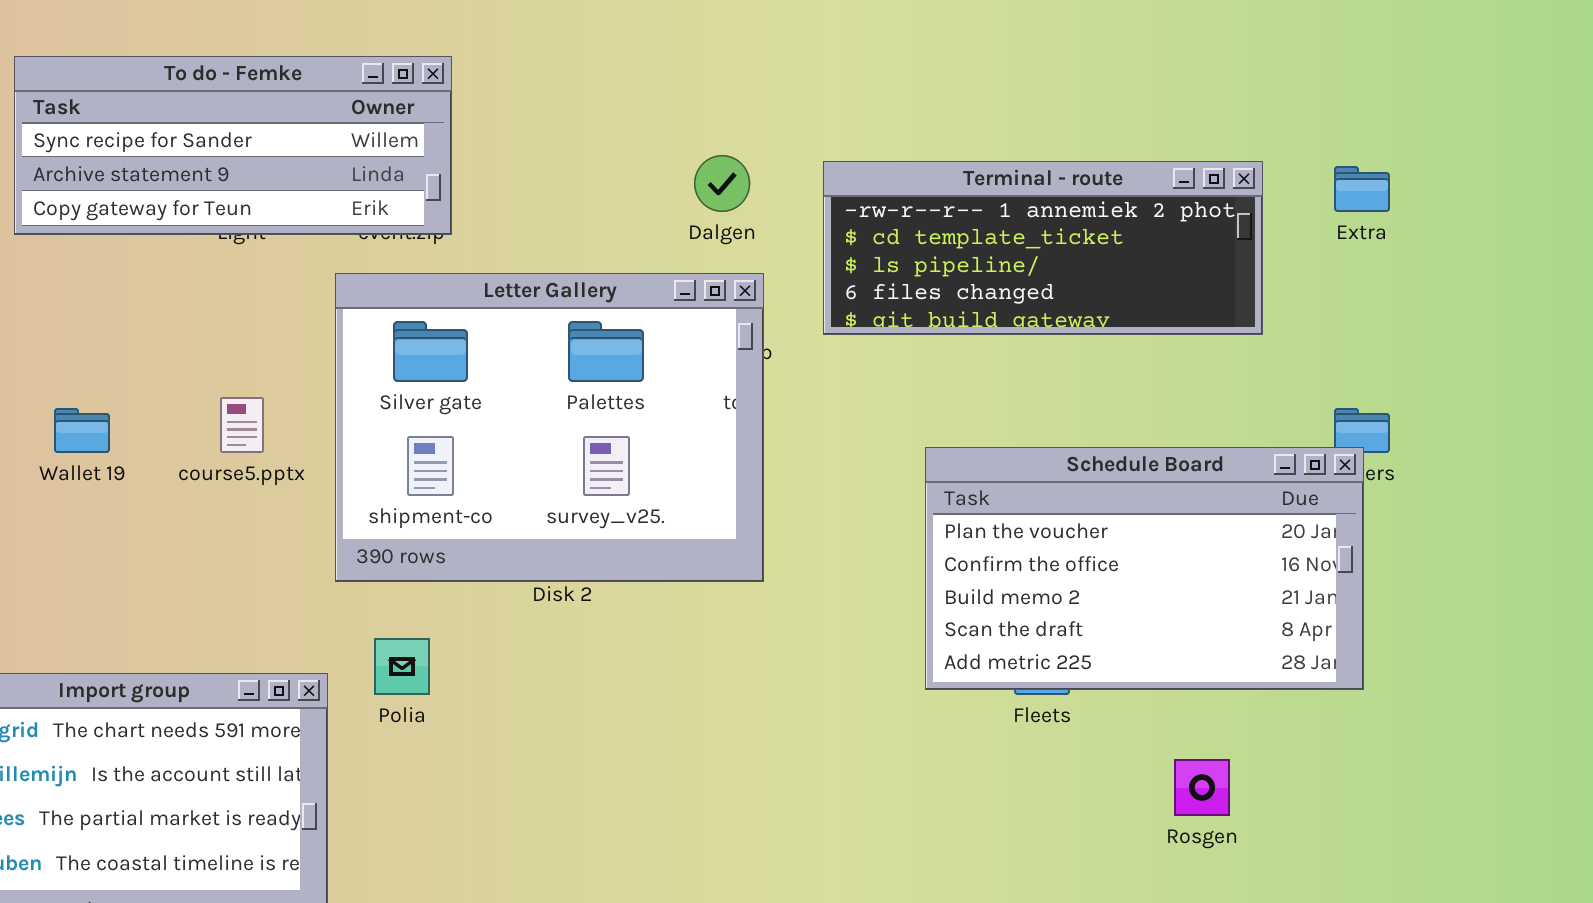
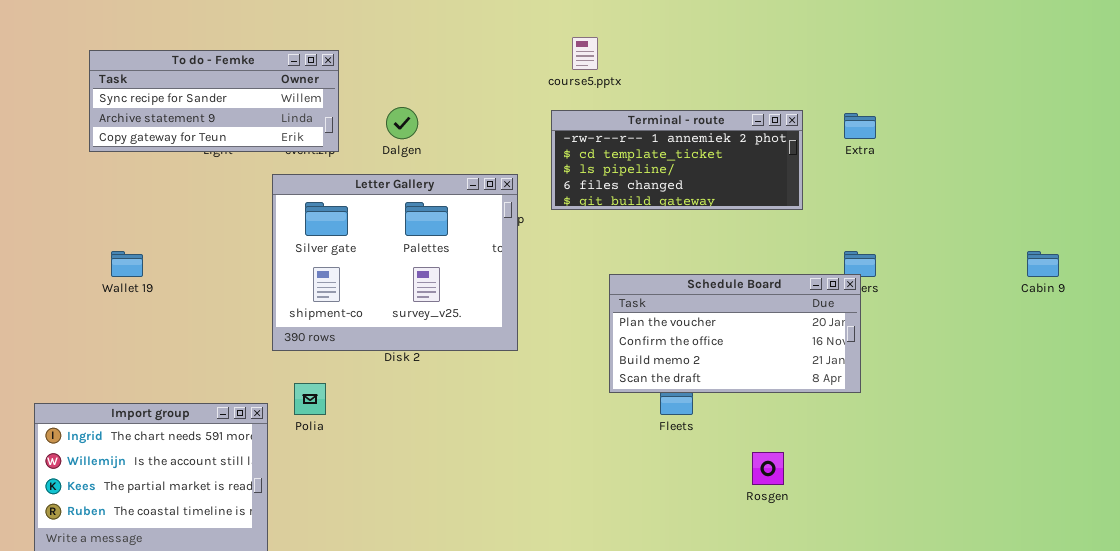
Dalgen: [694,155,750,212] -> [386,107,418,139], moved
course5.pptx: [220,397,264,453] -> [572,37,598,70], moved
Schedule Board: [925,447,1364,690] -> [609,274,861,393], resized

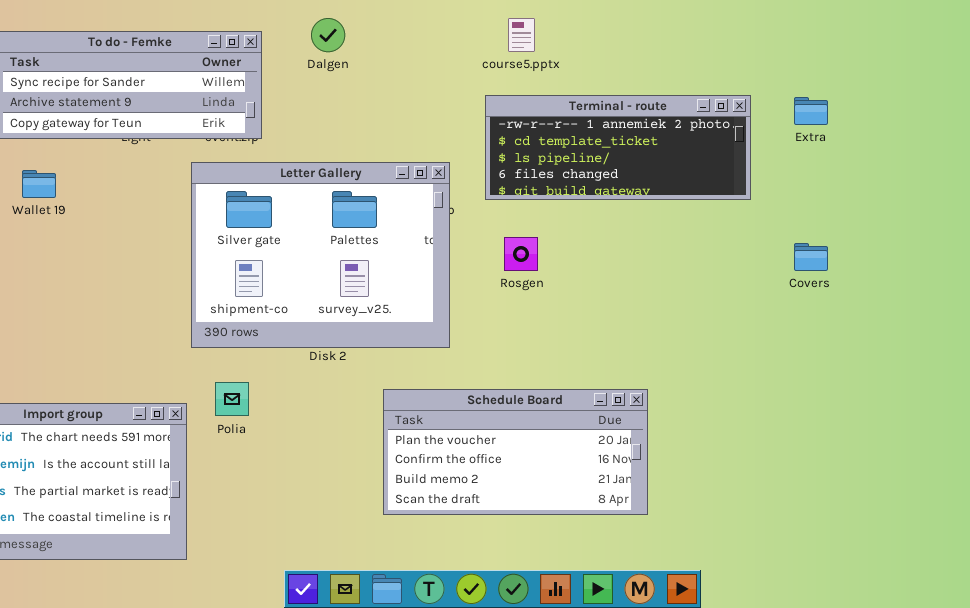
Dalgen: [386,107,418,139] -> [311,18,345,52], moved
Wallet 19: [111,251,143,277] -> [22,170,56,198], moved
Schedule Board: [609,274,861,393] -> [383,389,648,515], moved
Rosgen: [752,452,784,485] -> [504,237,538,271], moved

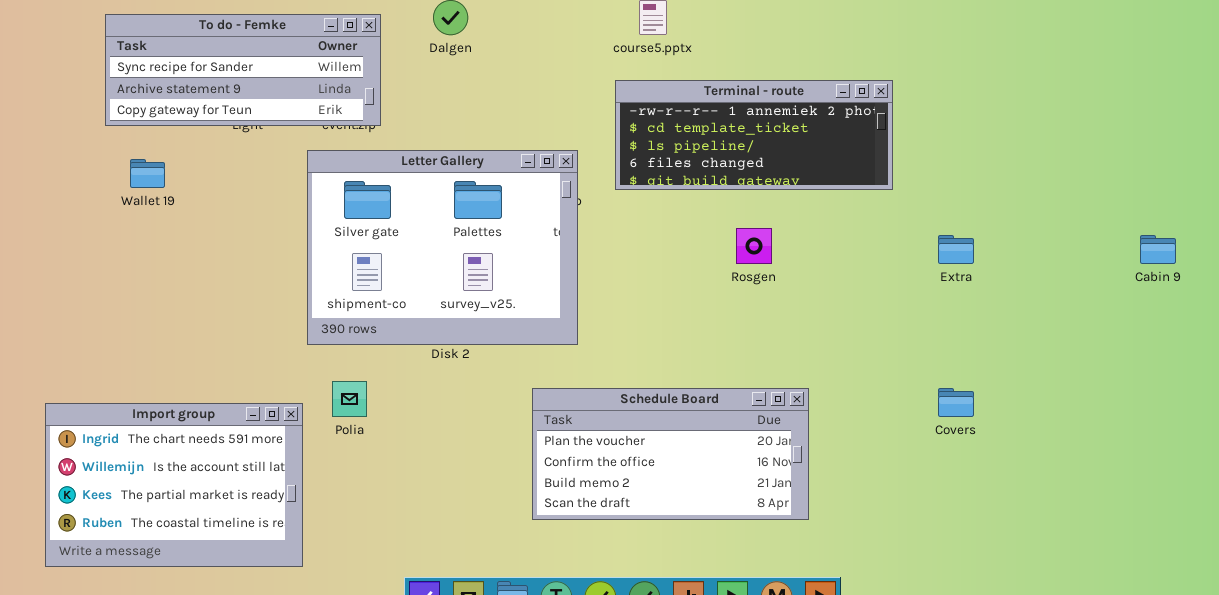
Extra: [794,97,828,125] -> [938,235,974,264], moved
Rosgen: [504,237,538,271] -> [736,228,772,264], moved
Covers: [794,243,828,271] -> [938,388,974,417], moved
Schedule Board: [383,389,648,515] -> [532,388,809,520], moved

